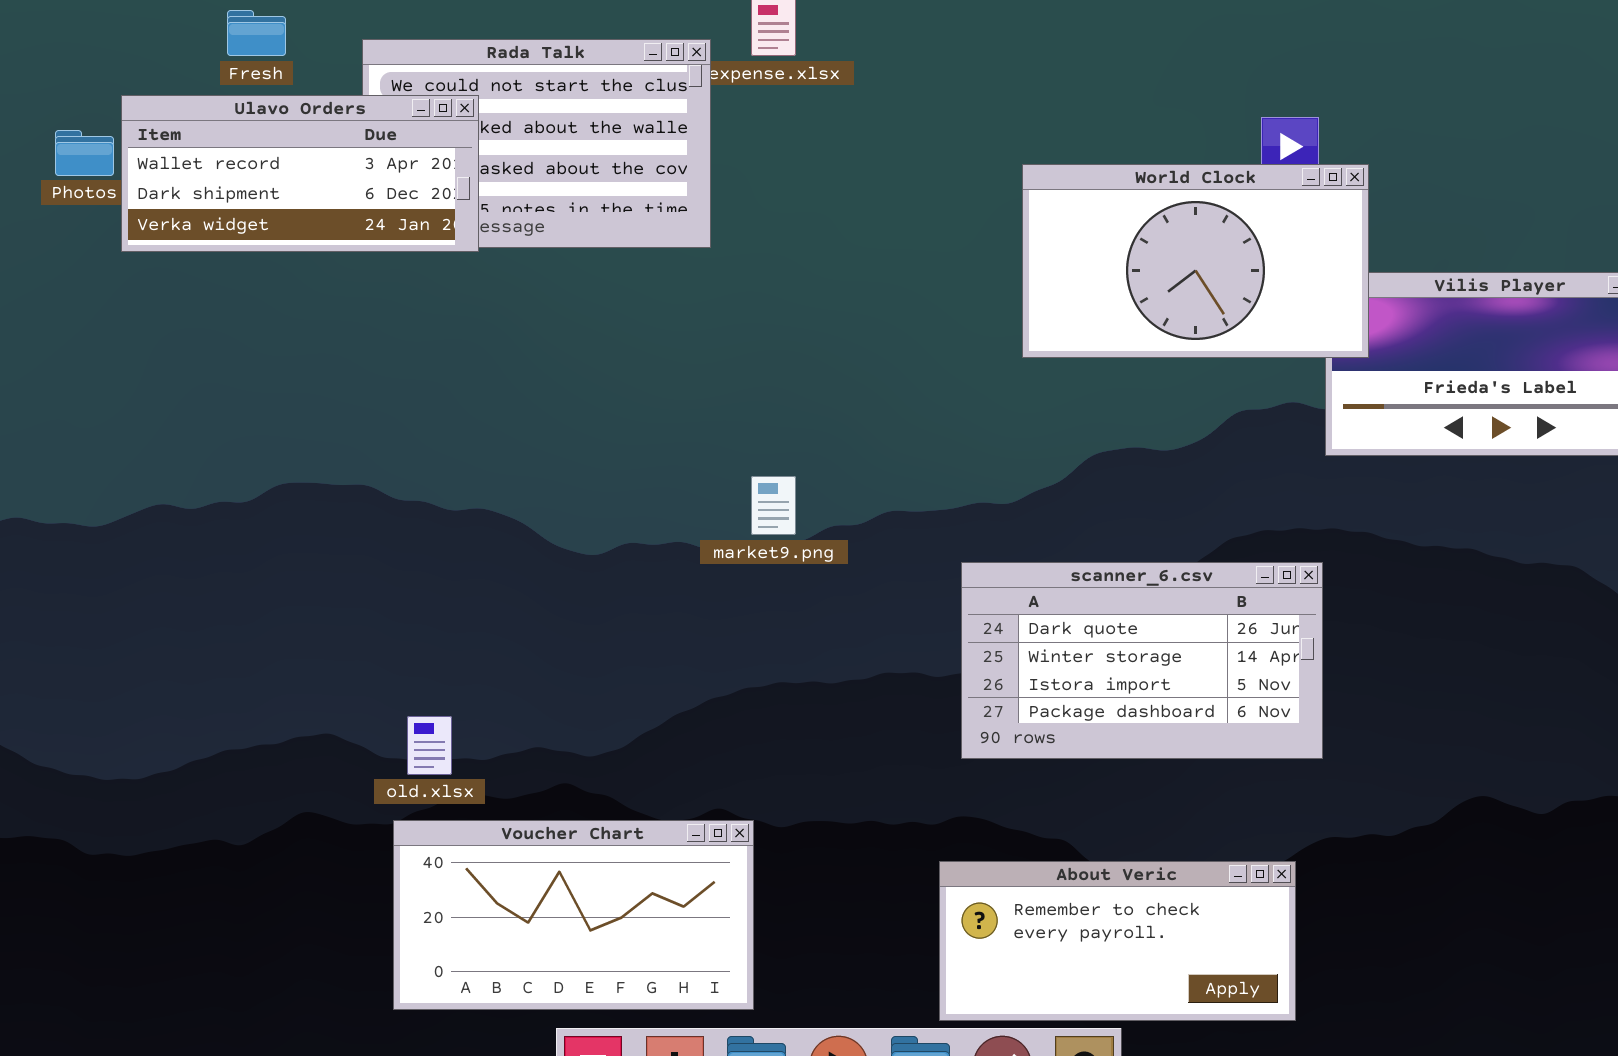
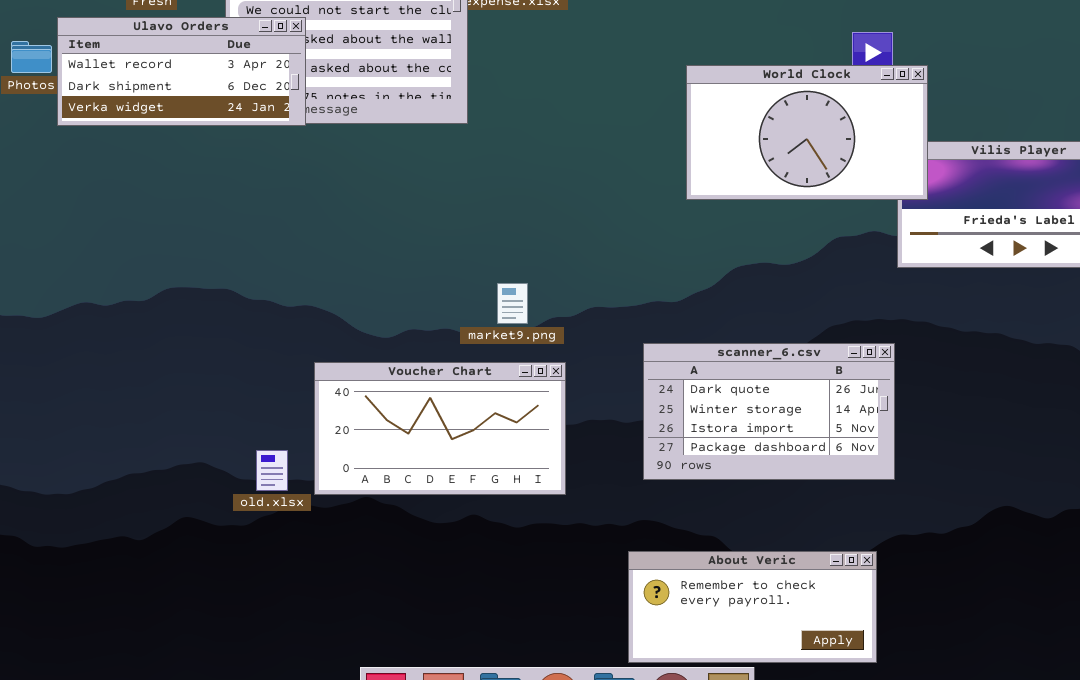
Voucher Chart: [393,820,754,1010] -> [314,362,566,495], moved

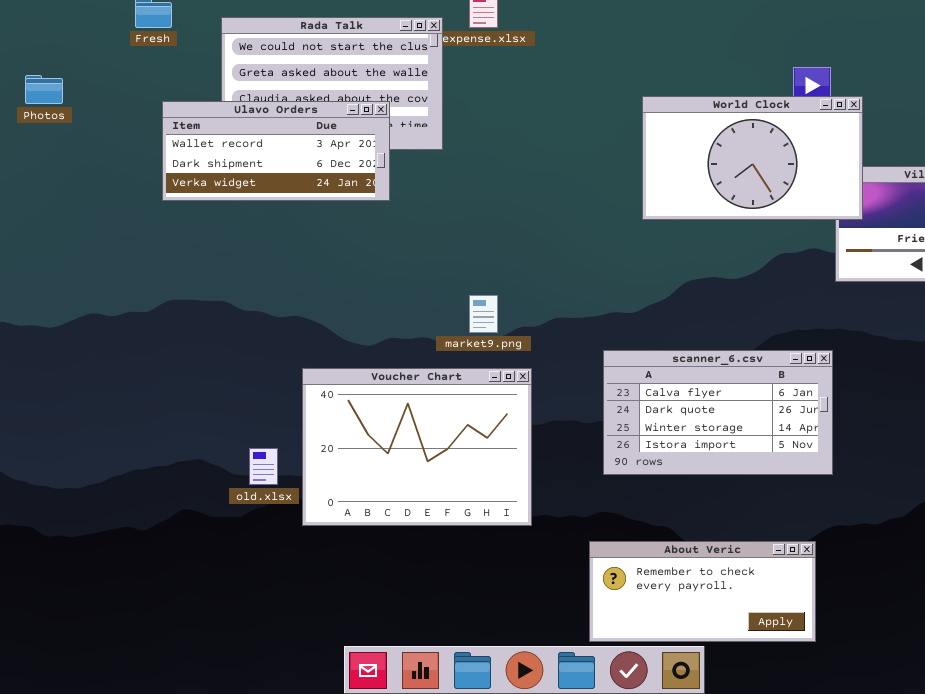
Ulavo Orders: [57,17,306,126] -> [162,101,390,201], moved
scanner_6.csv: [643,343,895,480] -> [603,350,833,475], scrolled up 1 row
Voucher Chart: [314,362,566,495] -> [302,368,532,526], resized

